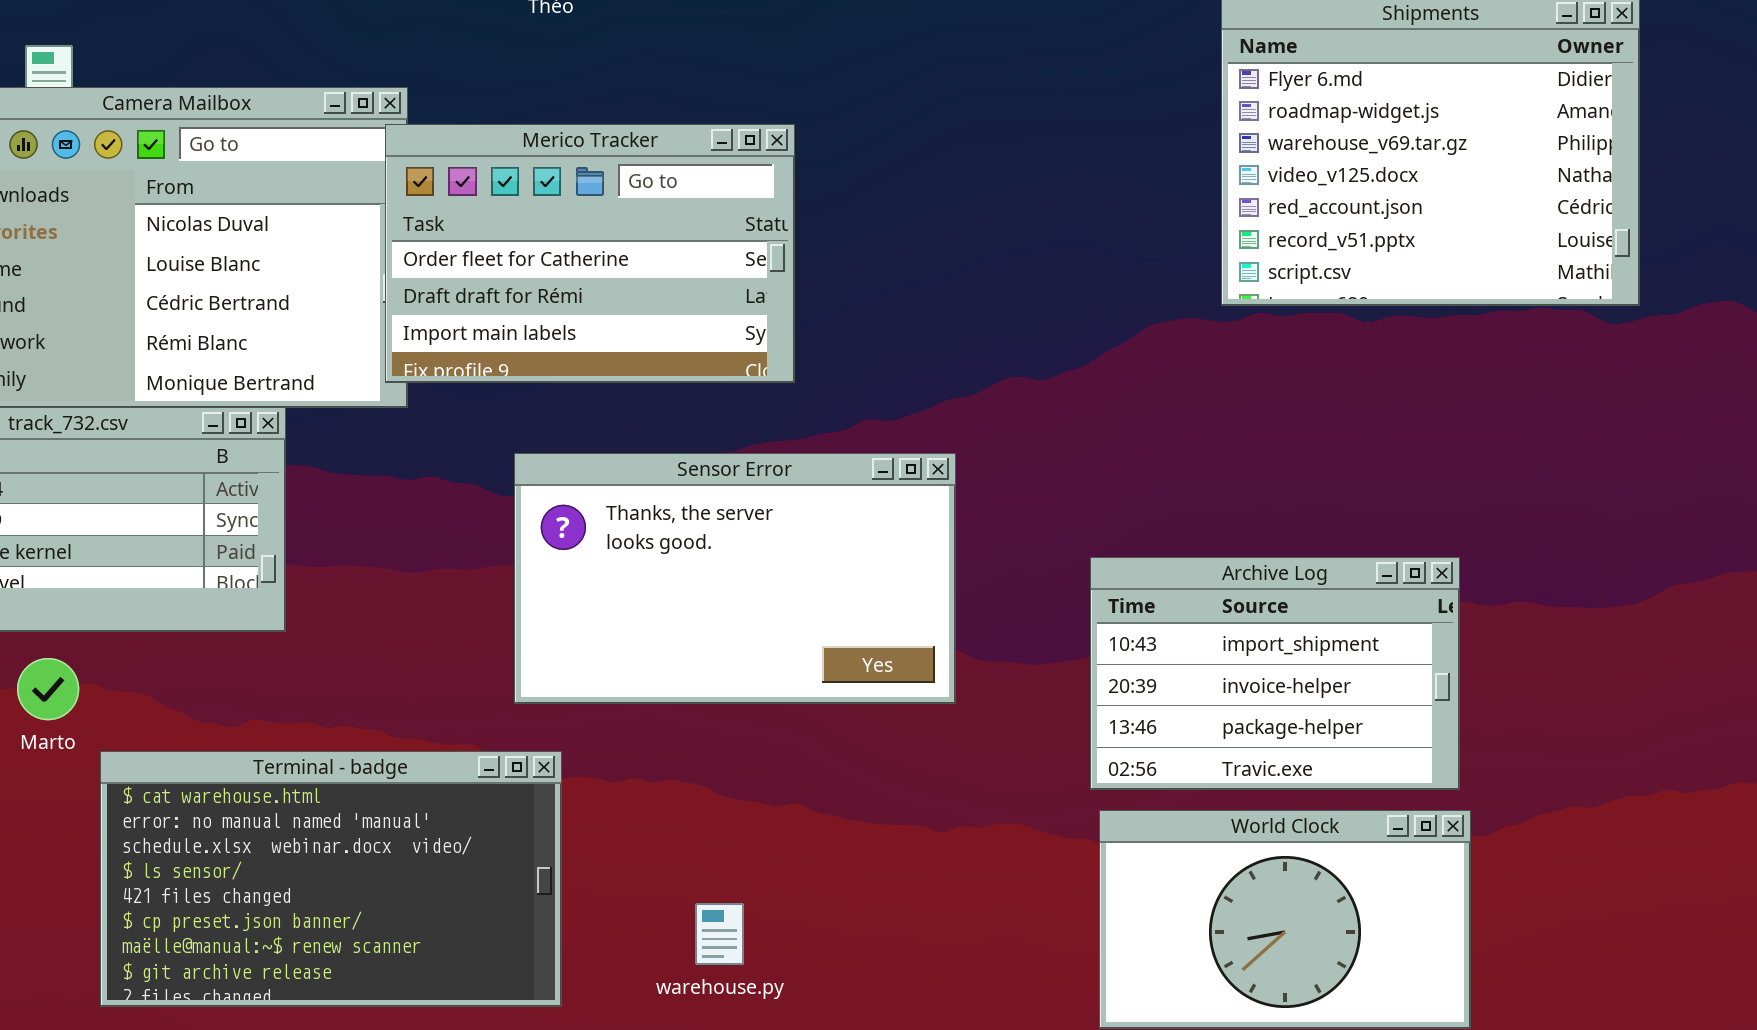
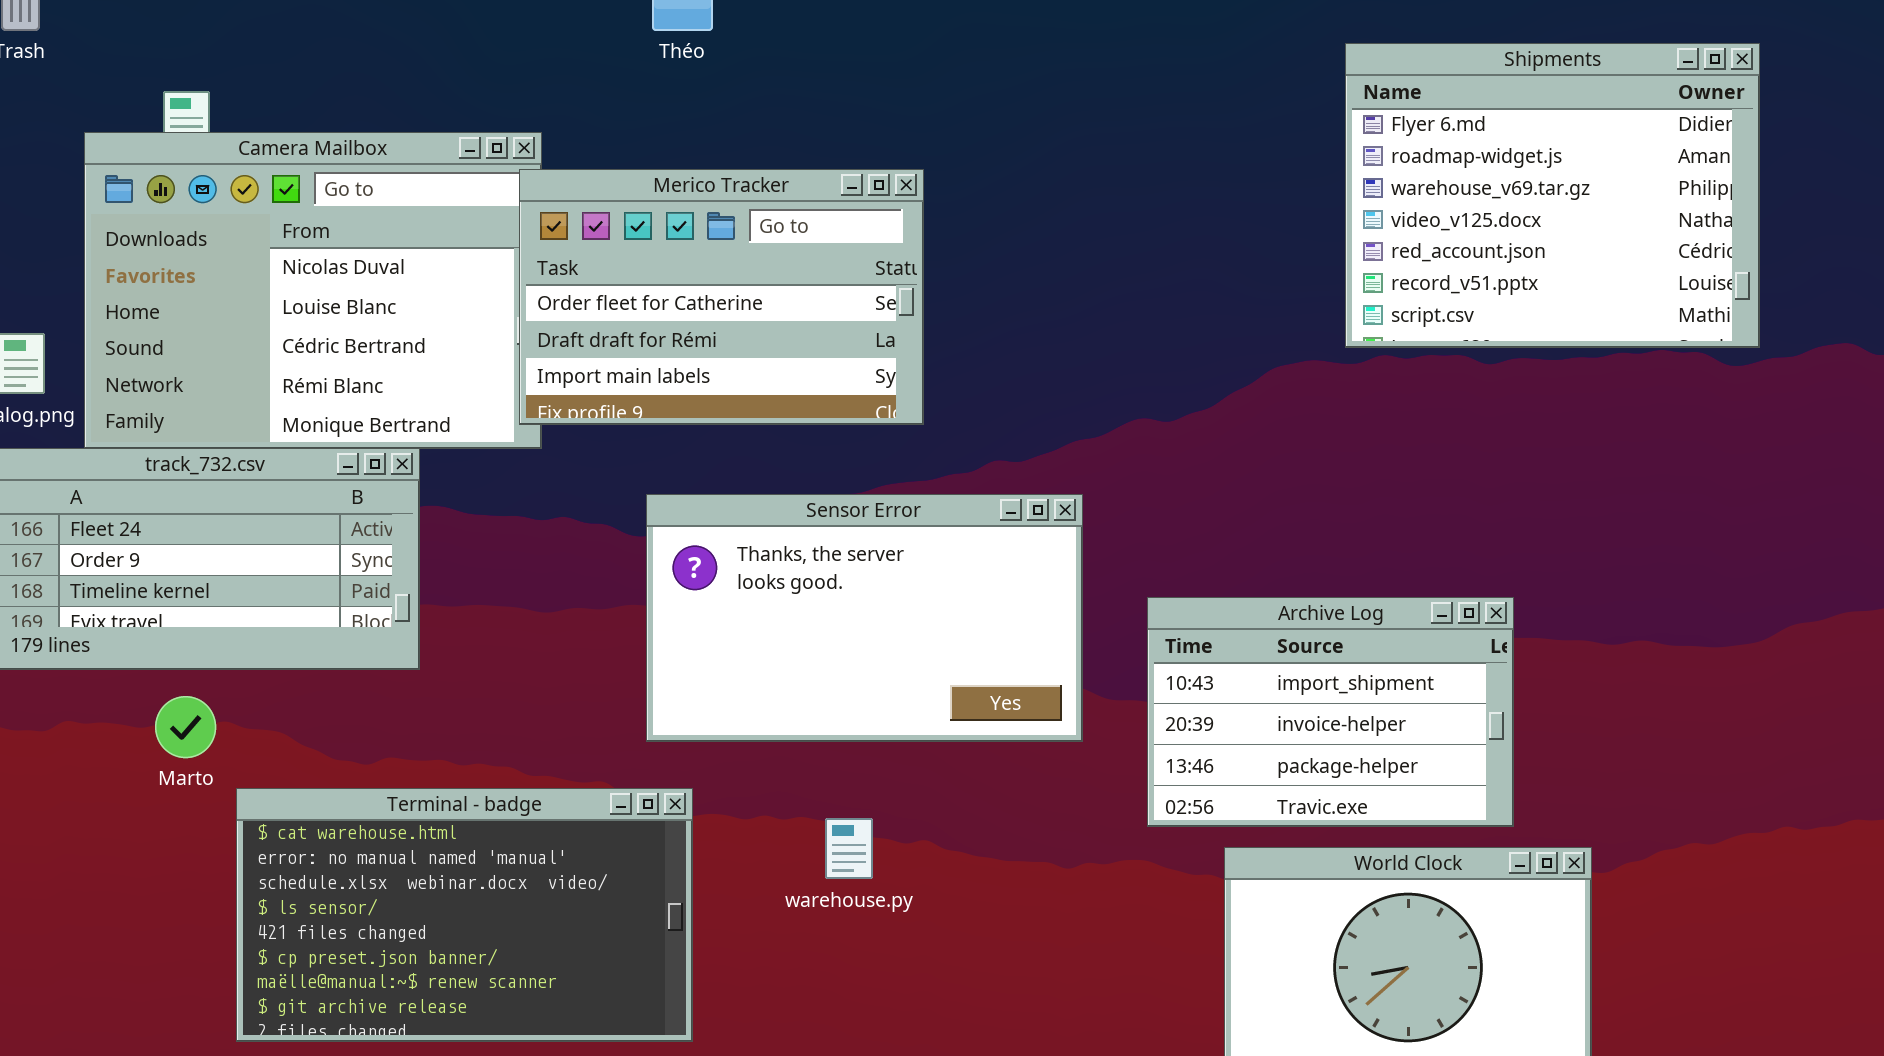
Archive Log: [1090,557,1460,790] -> [1147,597,1514,827], moved
warehouse.py: [695,903,744,965] -> [825,818,873,879], moved

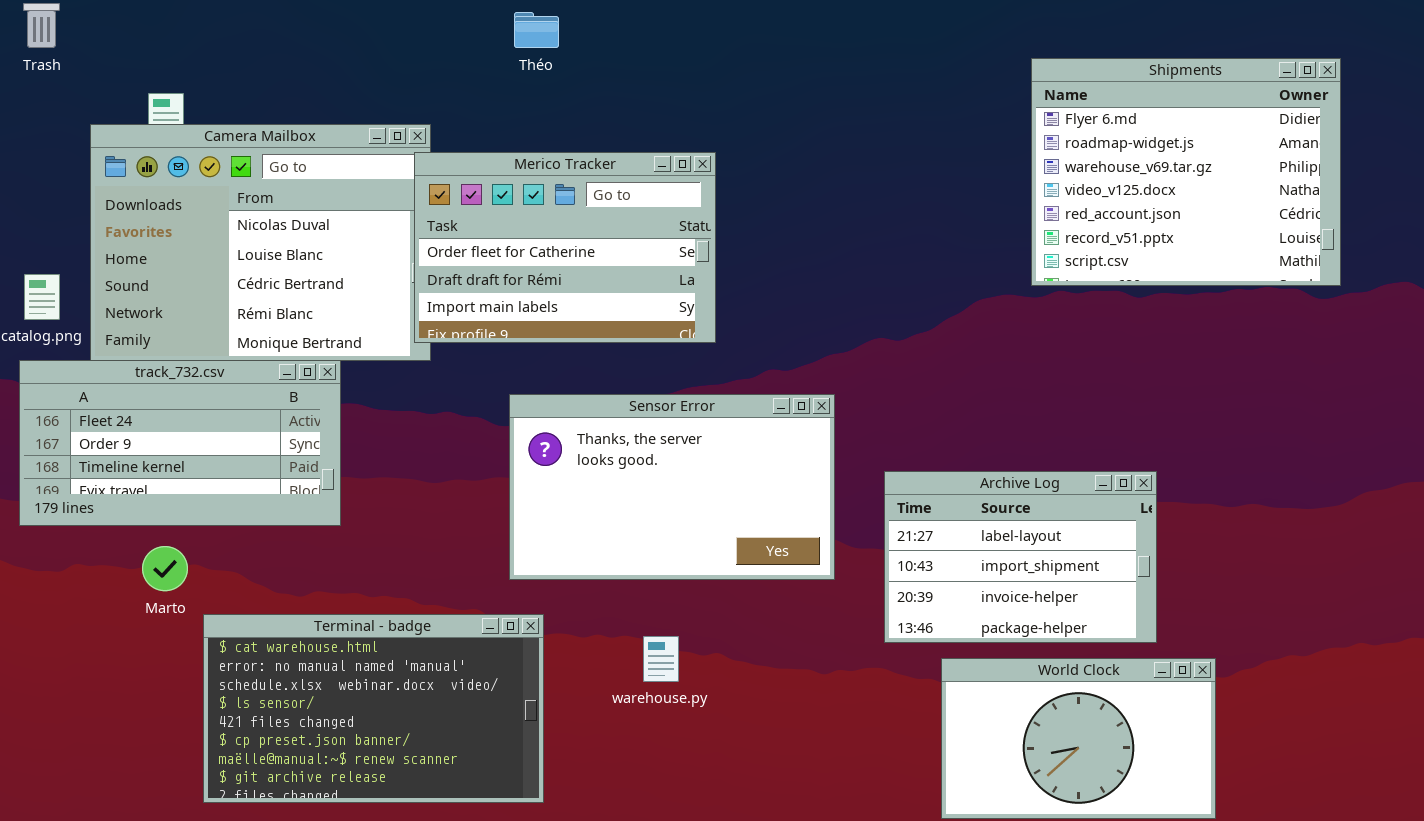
Archive Log: [1147,597,1514,827] -> [884,471,1157,643], scrolled up 1 row

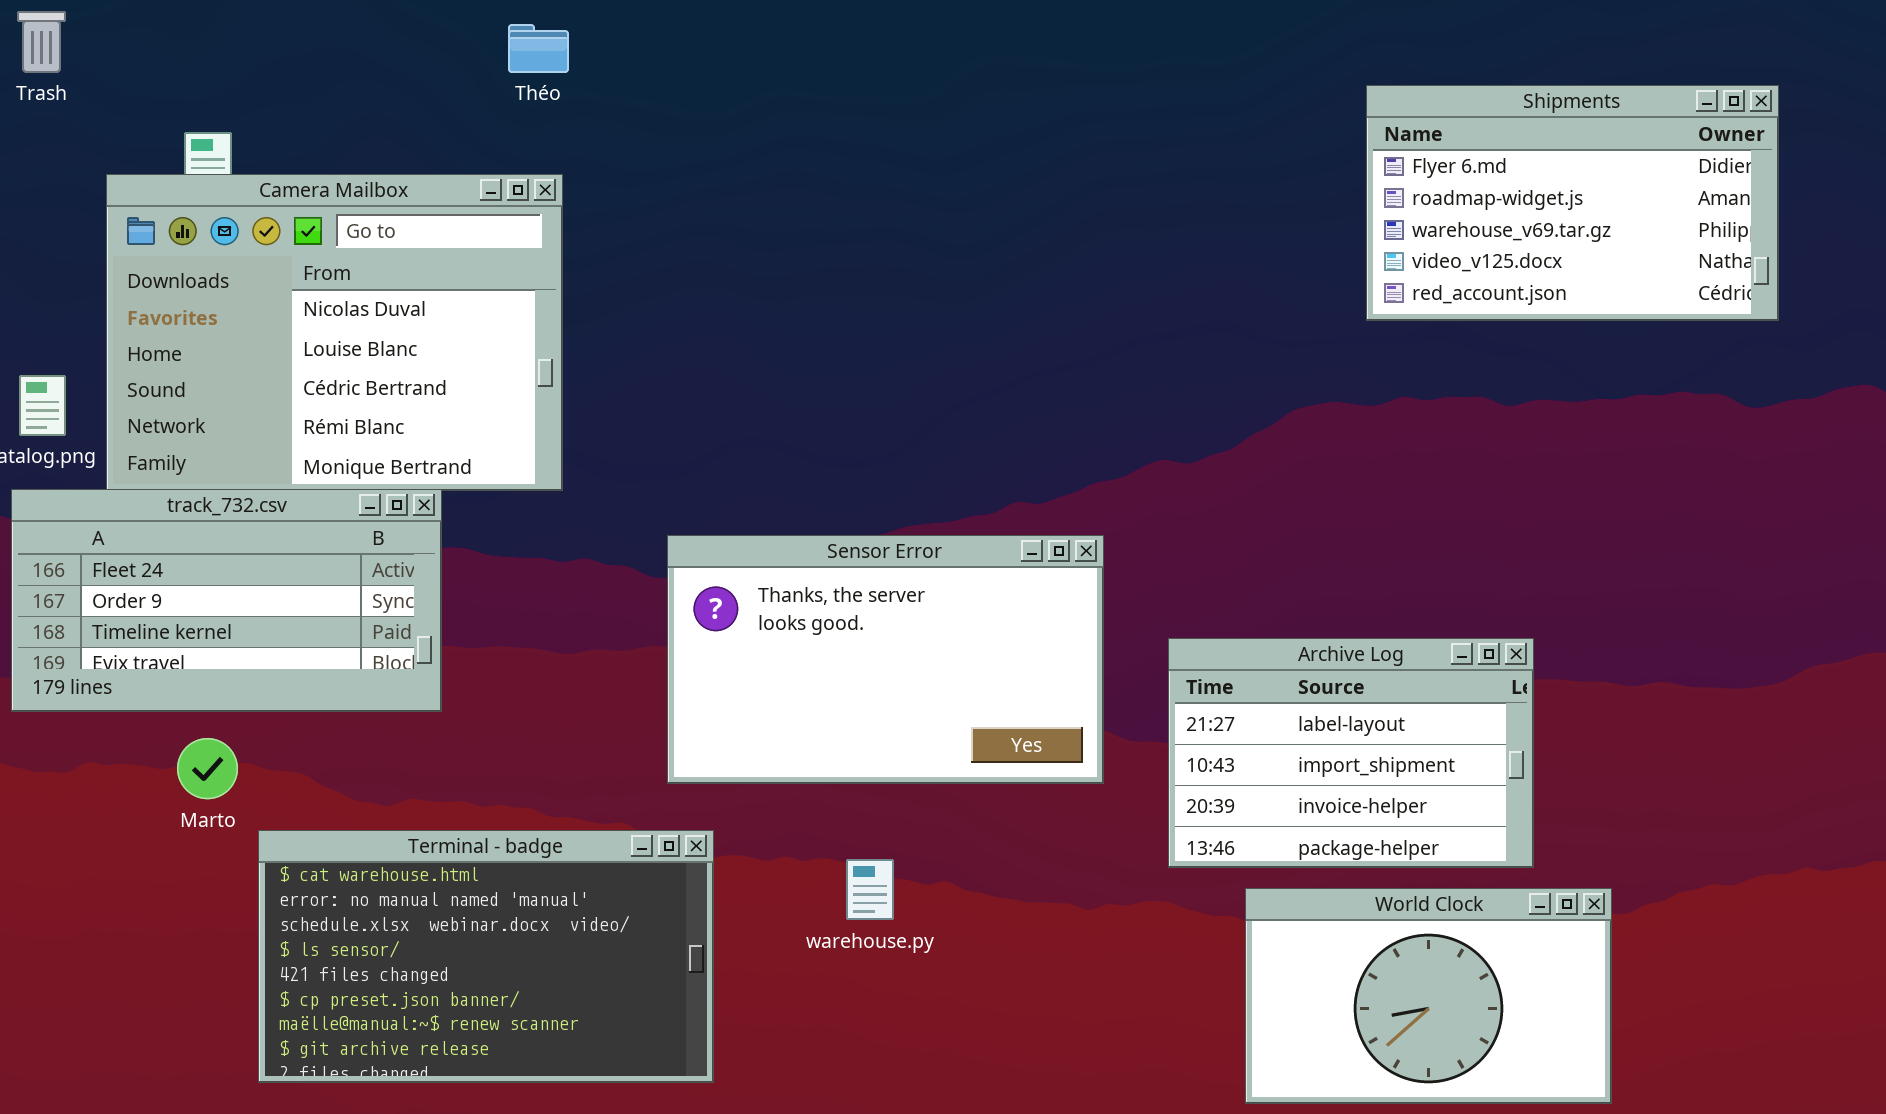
Théo: [514,12,559,48] -> [508,24,569,73], moved
Shipments: [1031,58,1341,286] -> [1366,85,1779,321], resized
Merico Tracker: [414,152,716,343] -> none, closed

